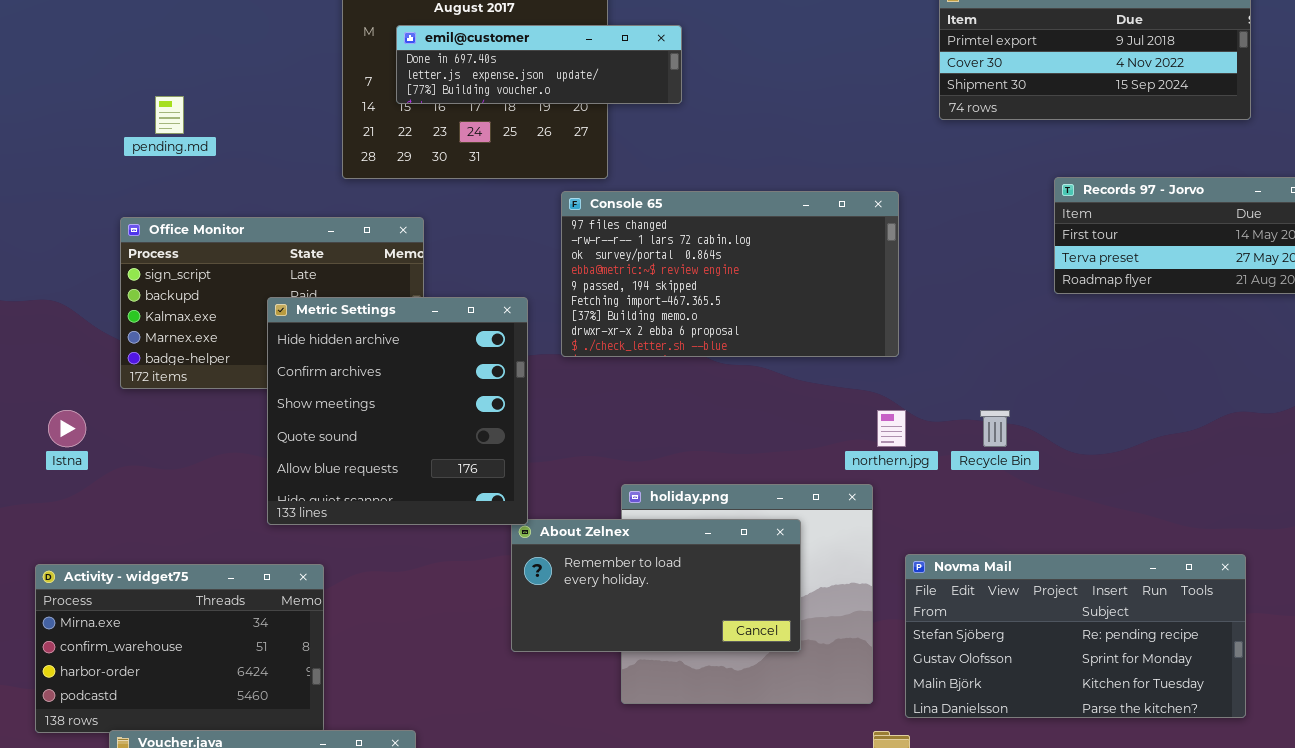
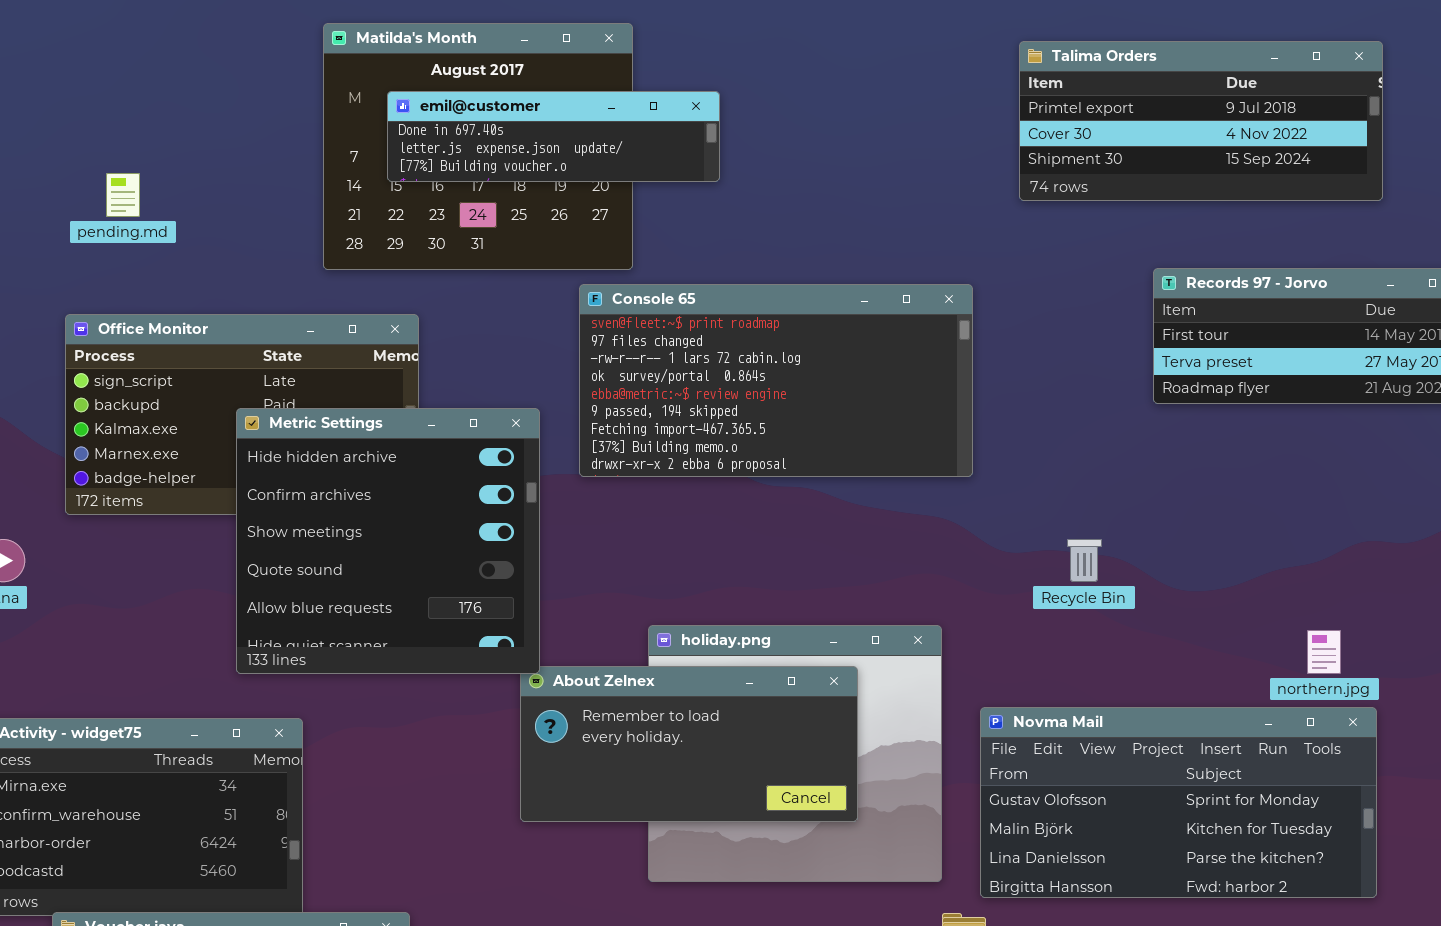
Console 65: [561,191,899,357] -> [579,284,973,477], scrolled up 1 row
northern.jpg: [877,410,906,447] -> [1307,630,1341,674], moved
Novma Mail: [905,554,1246,718] -> [980,707,1377,898], scrolled down 1 row

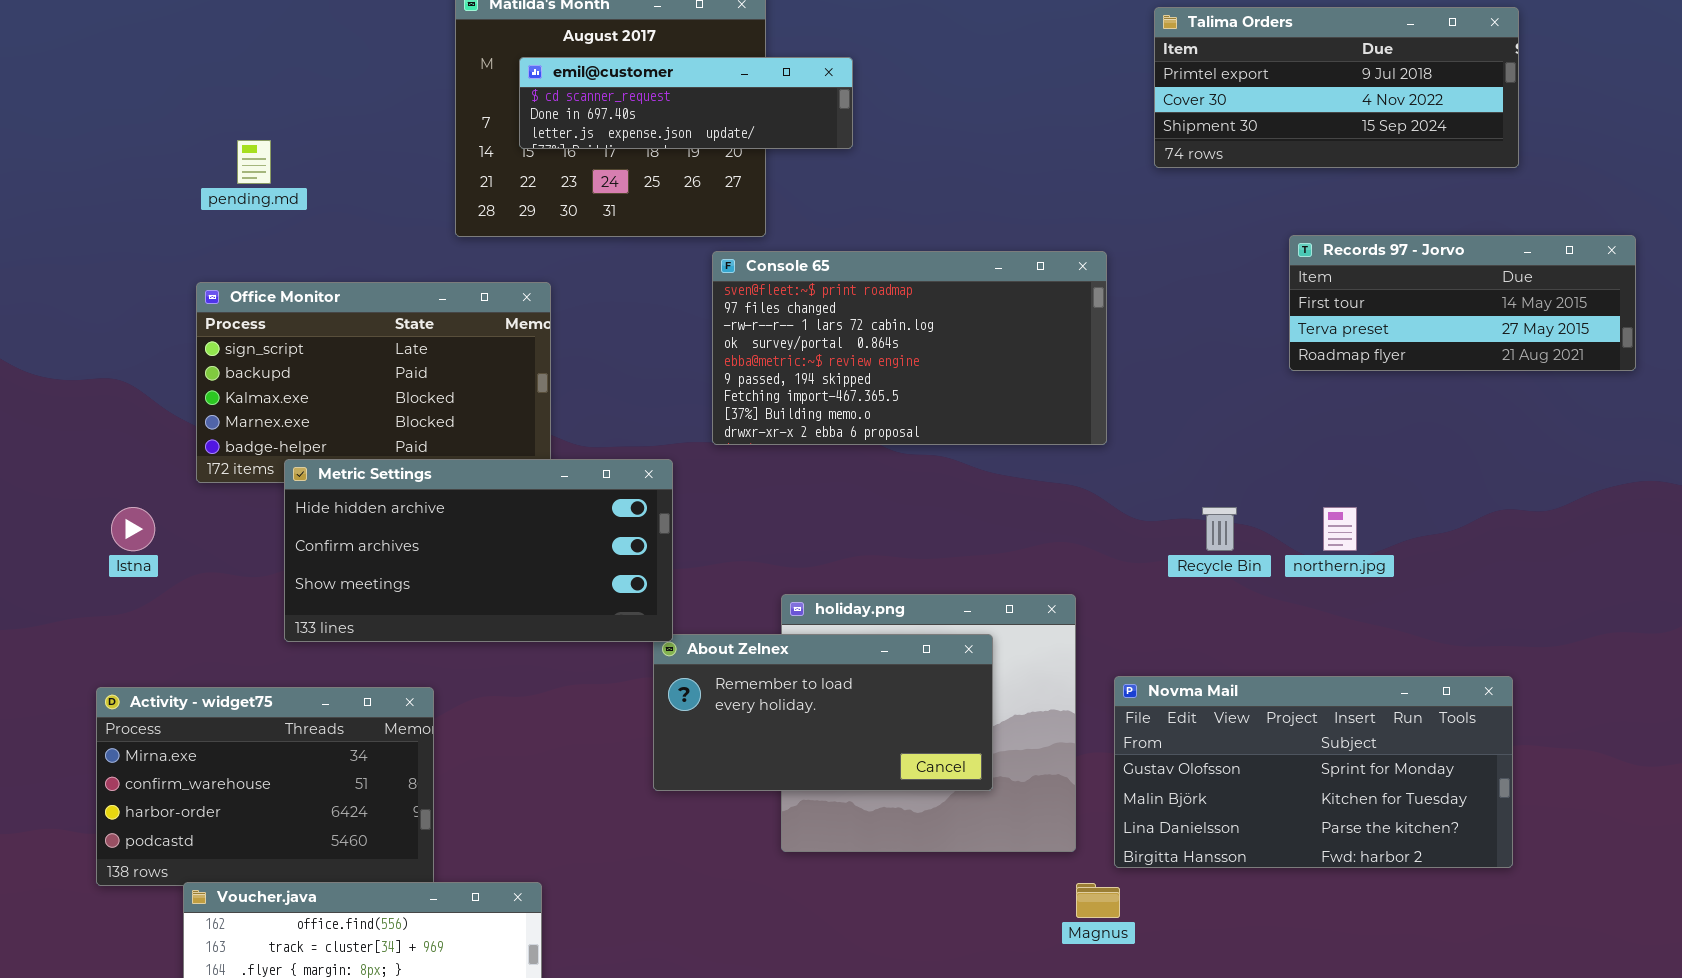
emil@customer: [387,91,720,182] -> [519,57,853,149], scrolled up 1 row
Metric Settings: [236,408,540,674] -> [284,459,673,642], resized
northern.jpg: [1307,630,1341,674] -> [1323,507,1357,551], moved

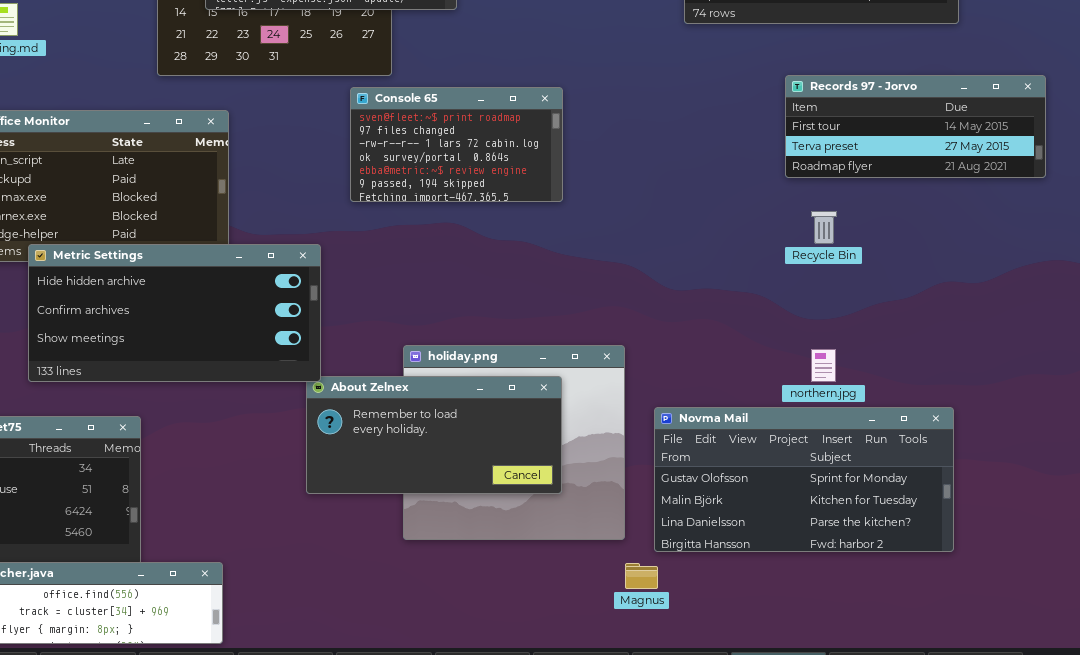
Console 65: [712,251,1107,445] -> [350,87,563,202], resized
Recycle Bin: [1202,507,1237,551] -> [811,211,837,244], moved
northern.jpg: [1323,507,1357,551] -> [811,349,836,382], moved

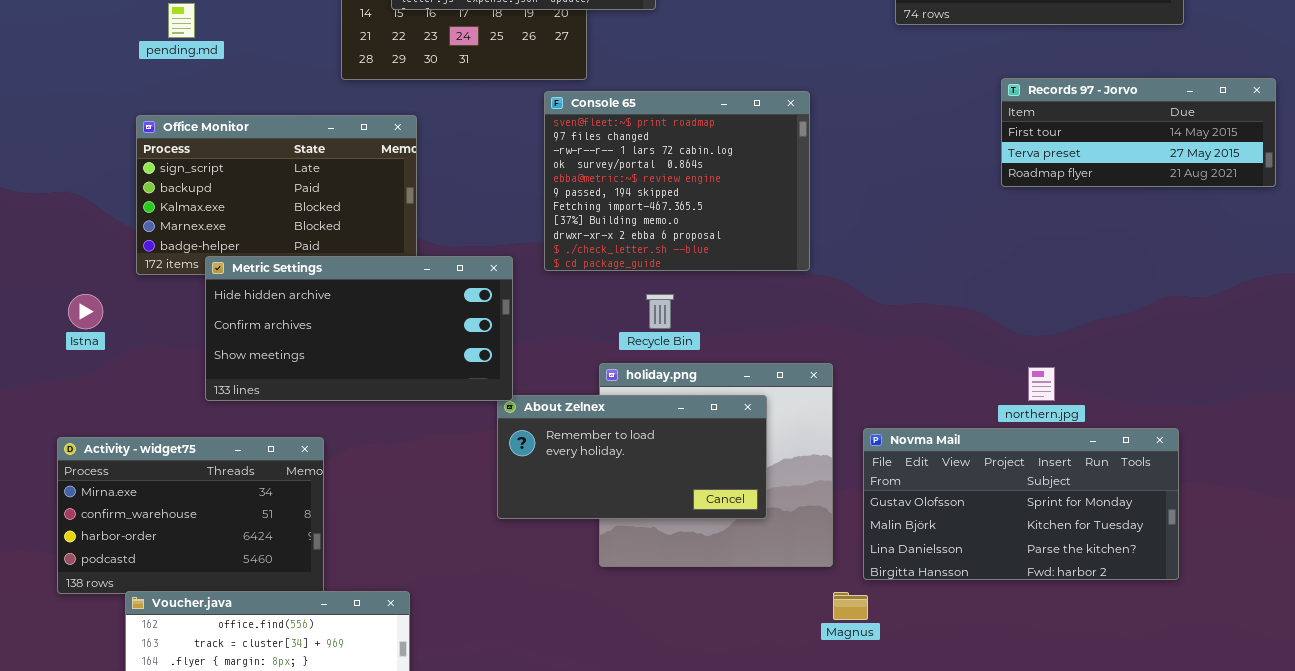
Console 65: [350,87,563,202] -> [544,91,810,271], resized
Recycle Bin: [811,211,837,244] -> [646,294,674,329], moved

